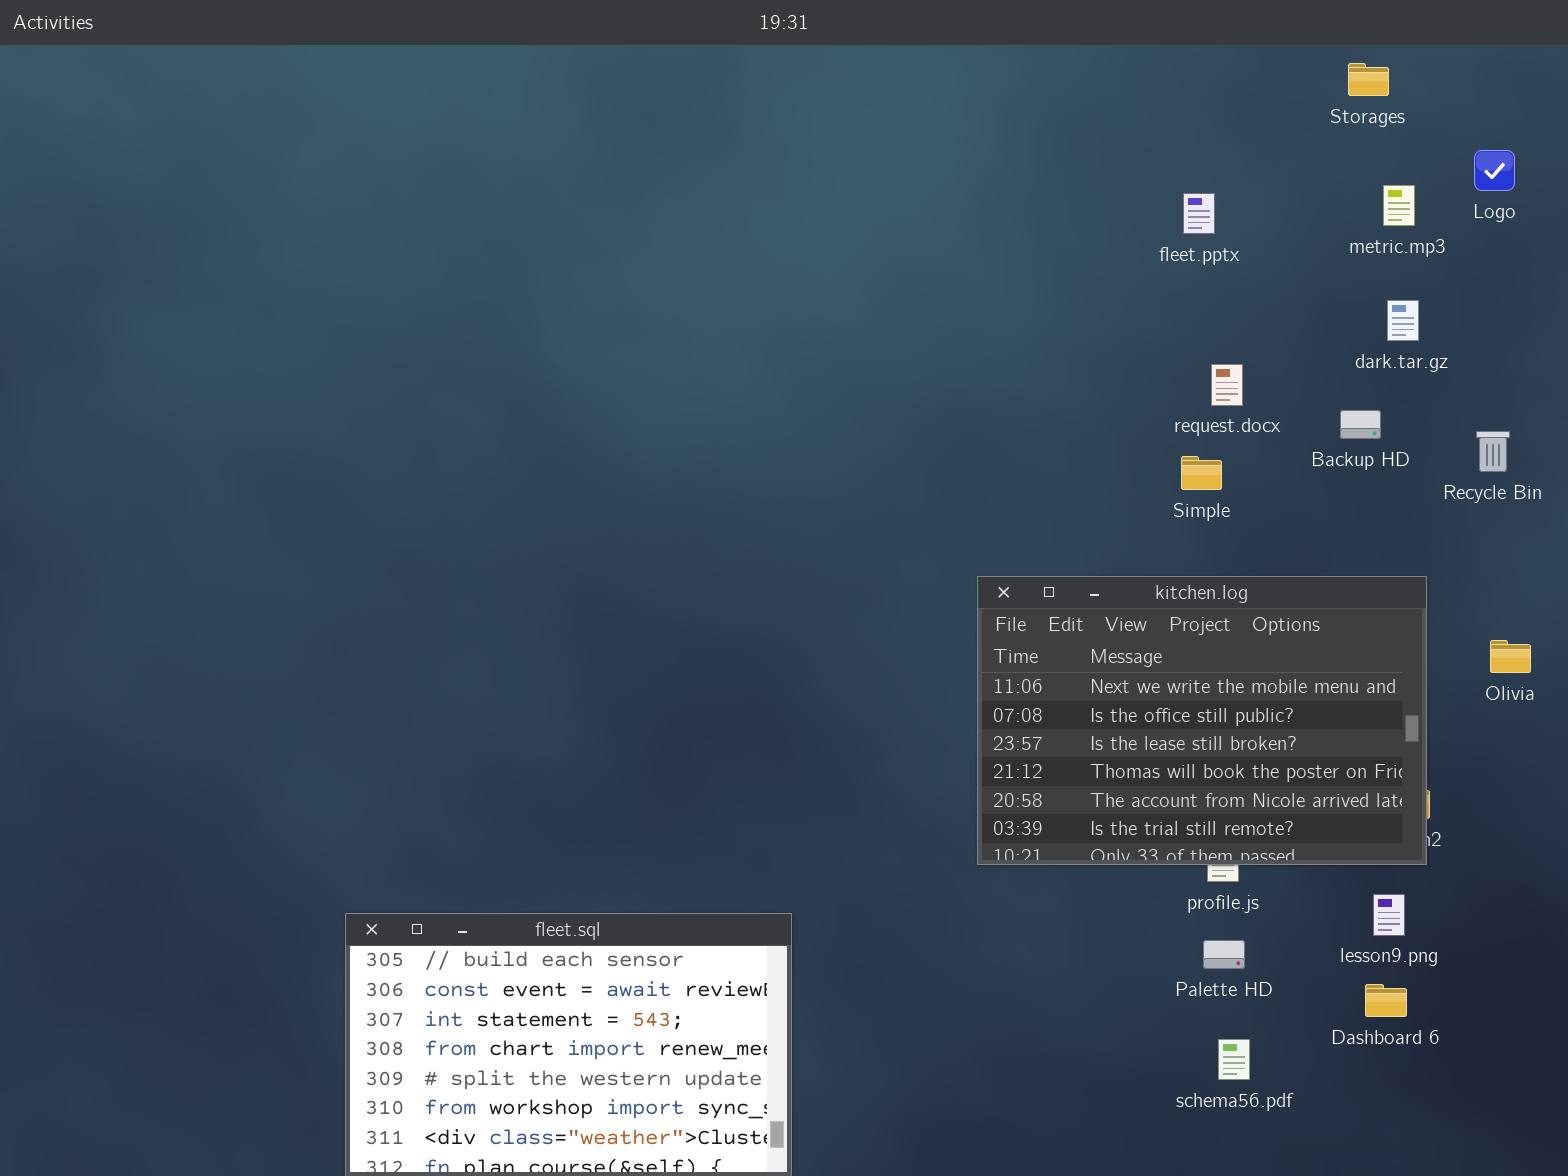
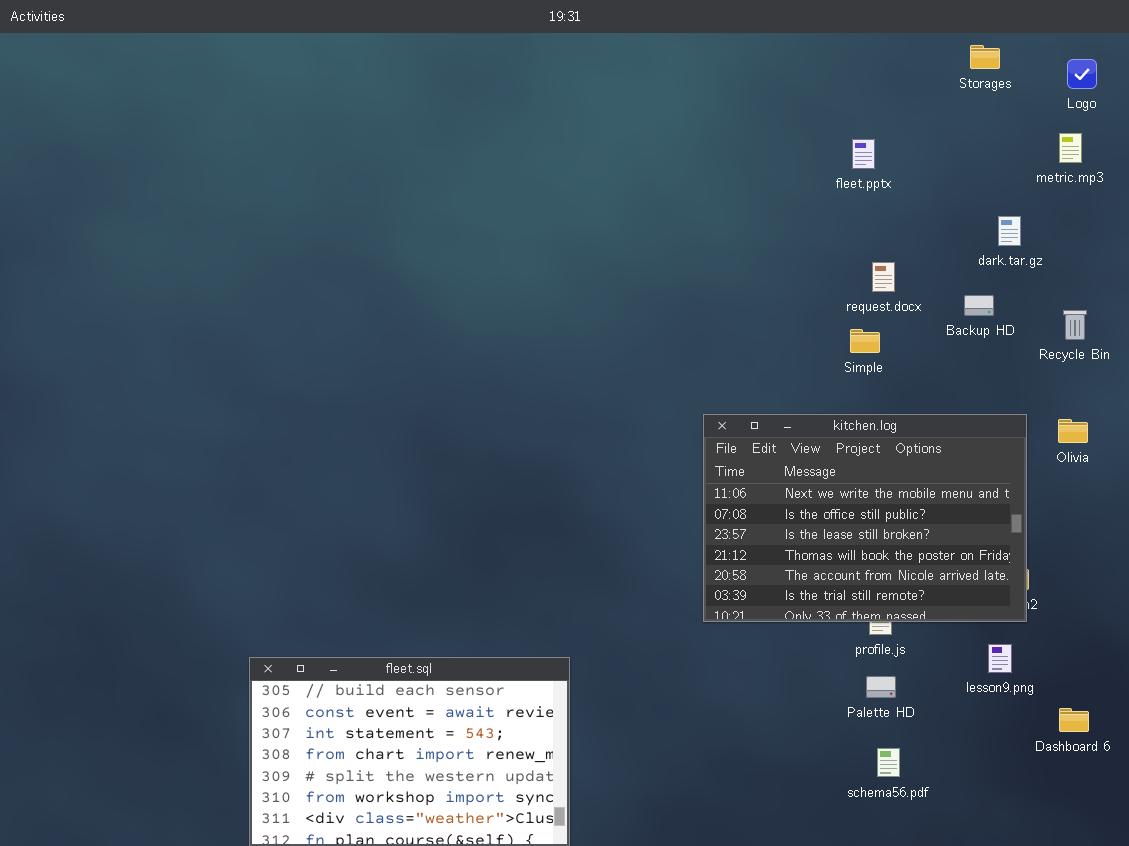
Logo: [1474,150,1515,191] -> [1067,59,1097,89], moved
metric.mp3: [1383,185,1415,226] -> [1059,133,1082,163], moved
Olivia: [1490,640,1531,673] -> [1058,419,1088,443], moved
Dashboard 6: [1365,984,1407,1017] -> [1059,708,1089,732], moved

